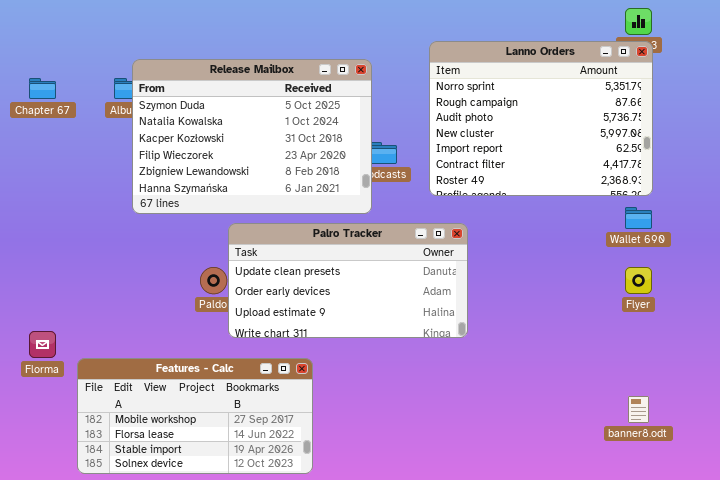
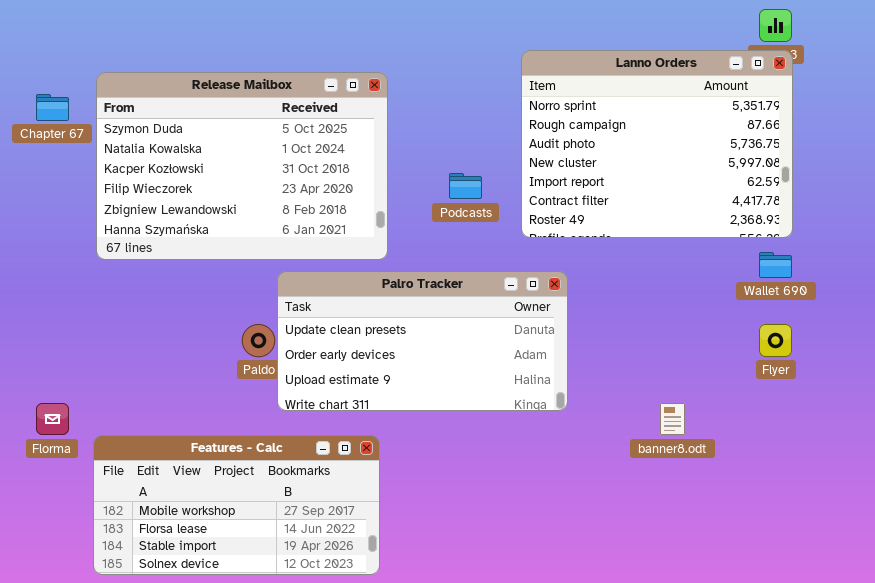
Release Mailbox: [132,59,372,214] -> [96,72,388,260], moved
banner8.odt: [628,396,649,423] -> [660,403,685,435], moved

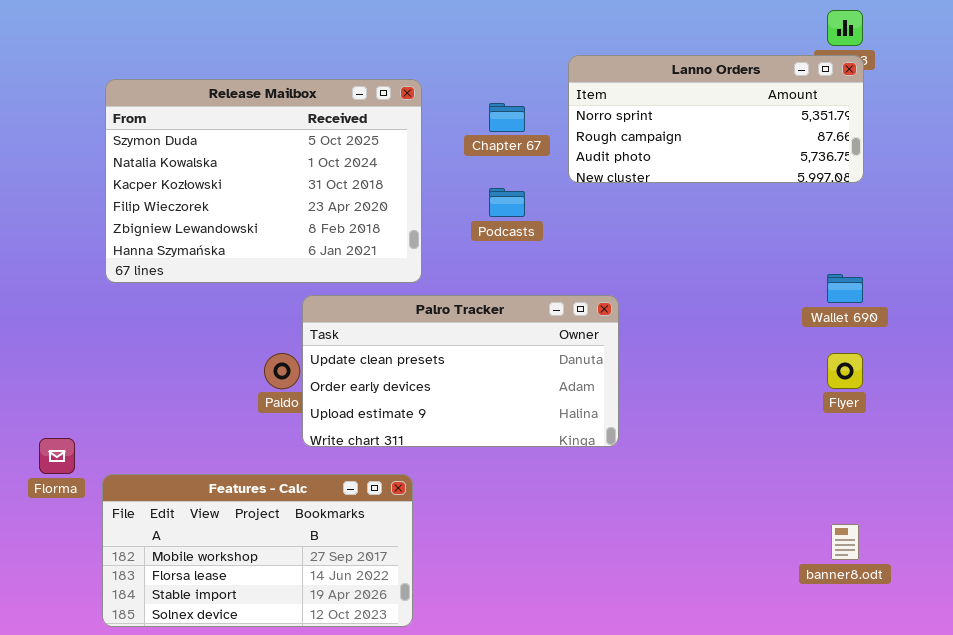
Lanno Orders: [521,50,793,238] -> [568,55,864,183], resized
Chapter 67: [36,94,69,121] -> [489,103,525,132], moved
banner8.odt: [660,403,685,435] -> [831,524,859,560], moved

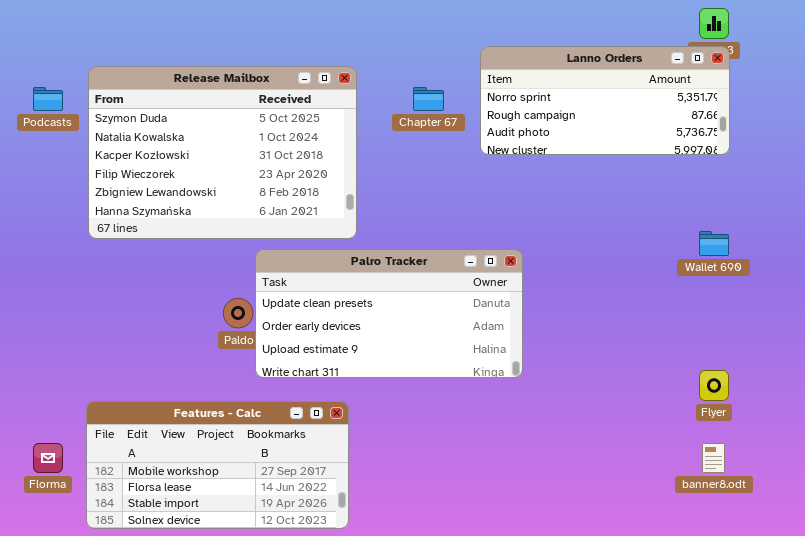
Podcasts: [489,188,525,217] -> [33,87,63,111], moved
Flyer: [827,353,863,389] -> [699,370,729,401], moved
Florma: [39,438,75,474] -> [33,443,63,473], moved

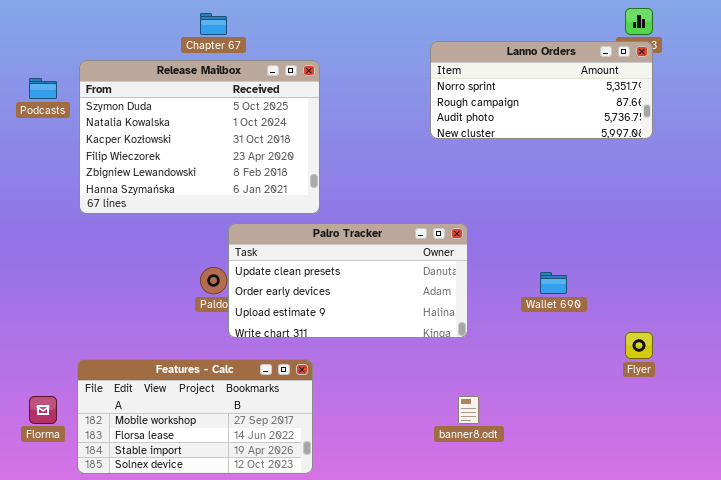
Chapter 67: [413,87,444,111] -> [200,13,227,35], moved
Wallet 690: [699,231,729,256] -> [540,272,567,294], moved
banner8.odt: [702,443,725,473] -> [458,396,479,424], moved

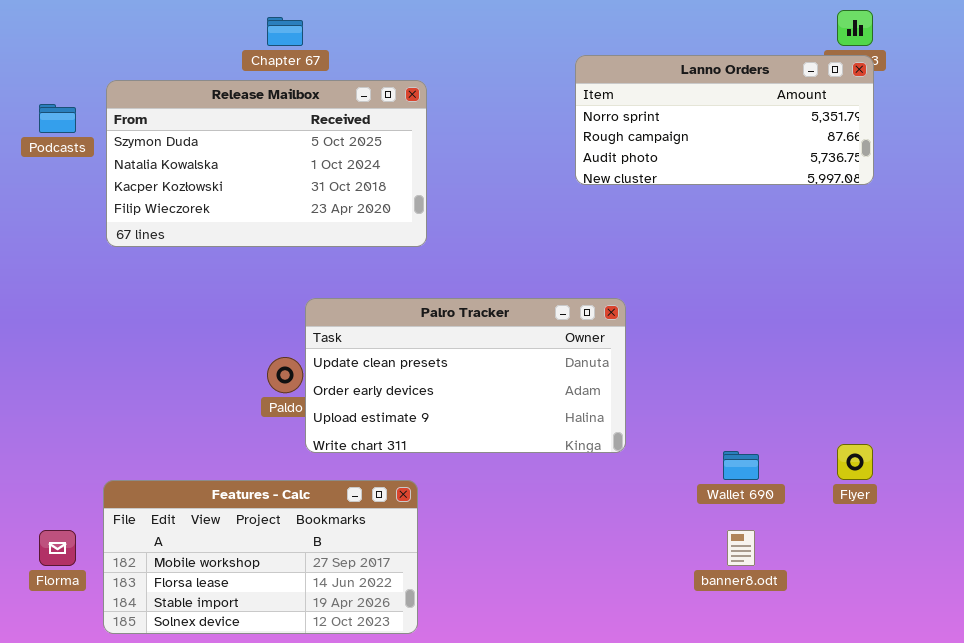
Release Mailbox: [79,60,320,214] -> [106,80,427,247], resized
Wallet 690: [540,272,567,294] -> [723,451,759,480], moved
banner8.odt: [458,396,479,424] -> [727,530,755,566], moved

